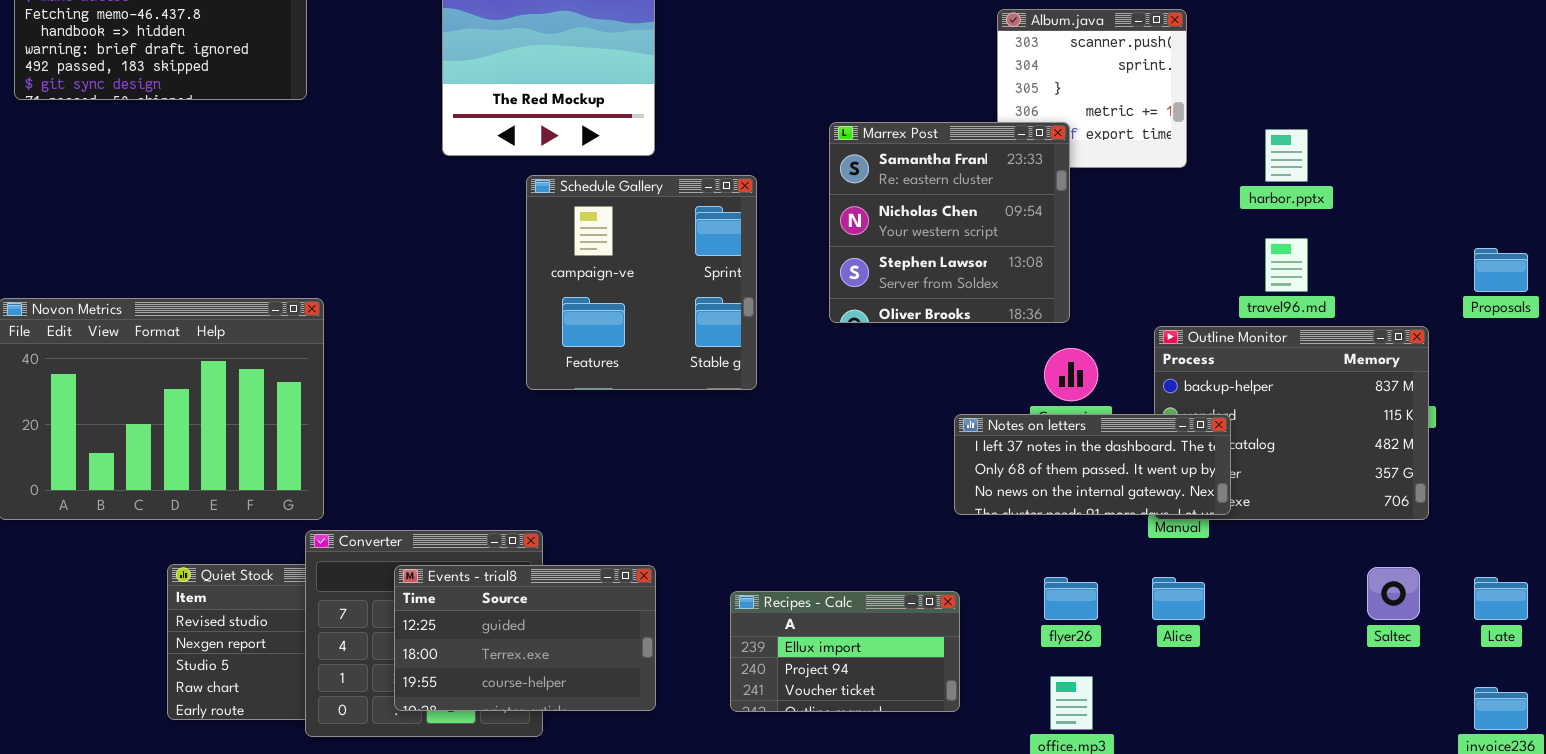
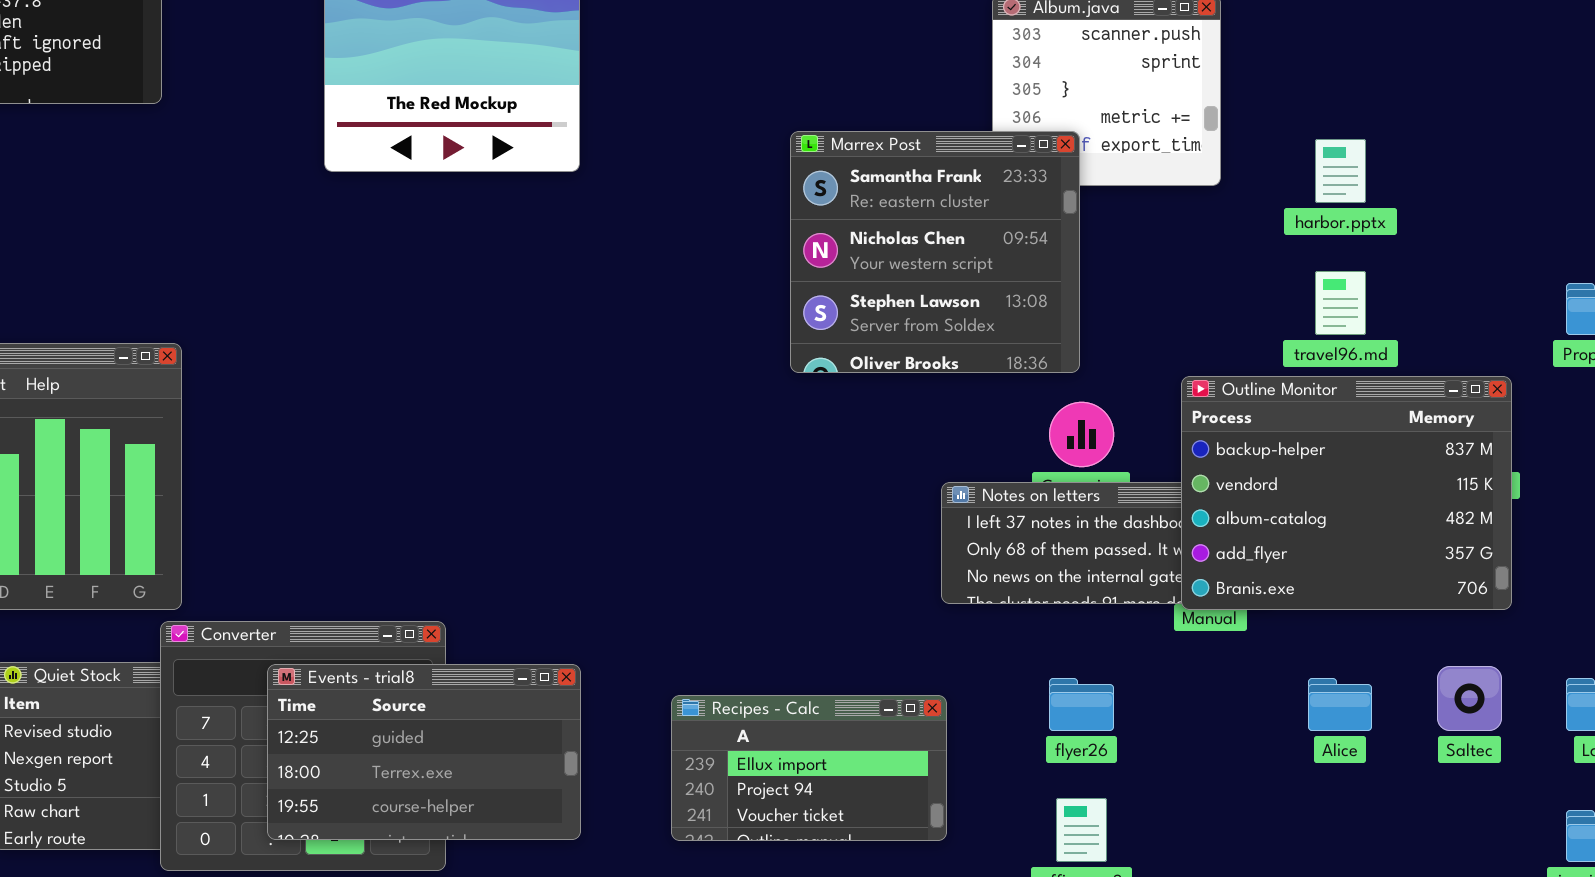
Schedule Gallery: [526,175,757,390] -> none, closed
Outline Monitor: [1154,326,1429,520] -> [1181,376,1512,610], raised
Alice: [1152,577,1205,620] -> [1308,678,1372,731], moved

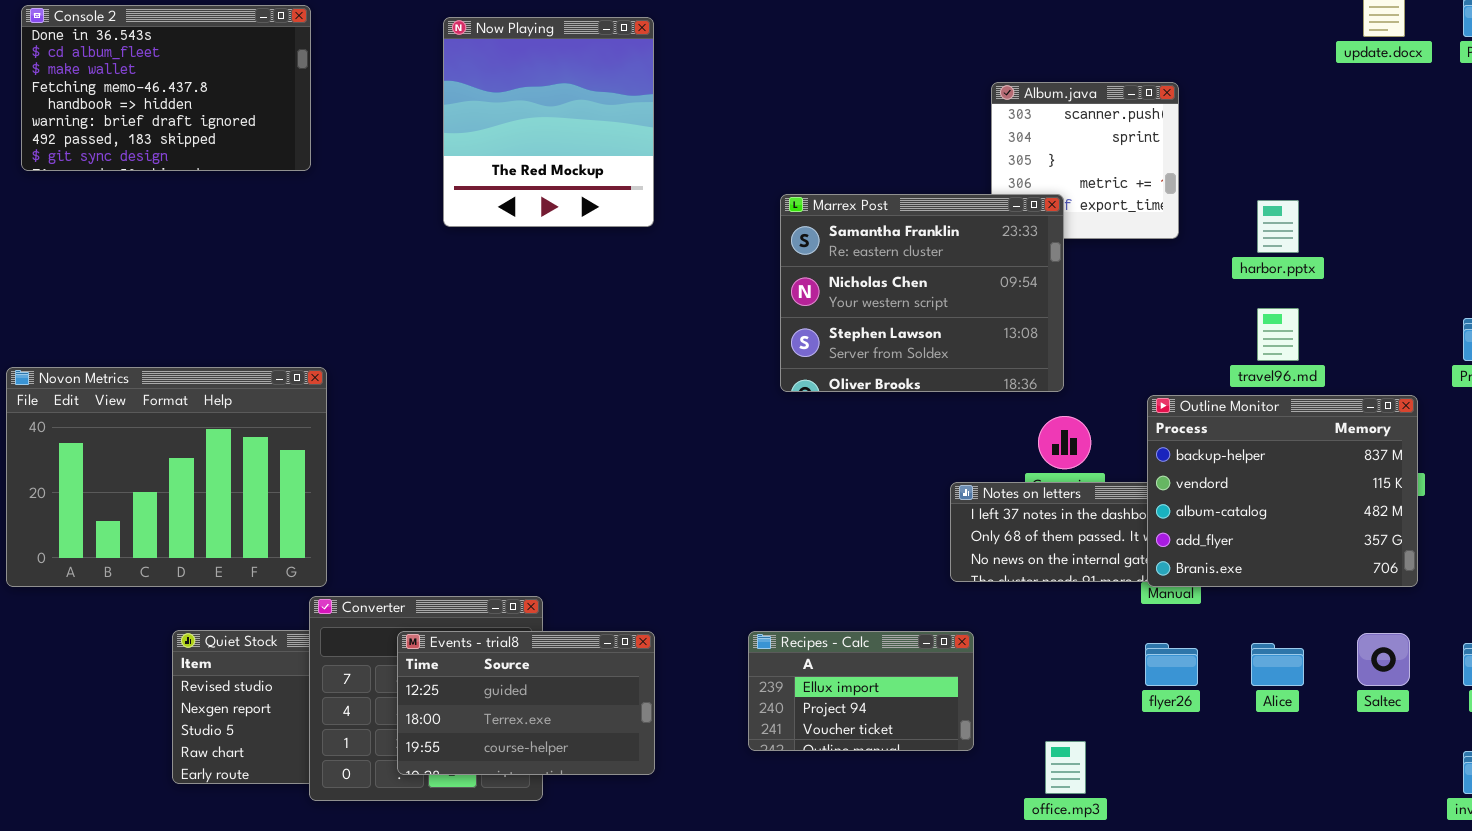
Marrex Post: [790,131,1080,373] -> [780,194,1064,392], resized
flyer26: [1049,678,1114,731] -> [1145,643,1198,686], moved
Recipes - Calc: [671,695,947,841] -> [748,631,974,751], moved

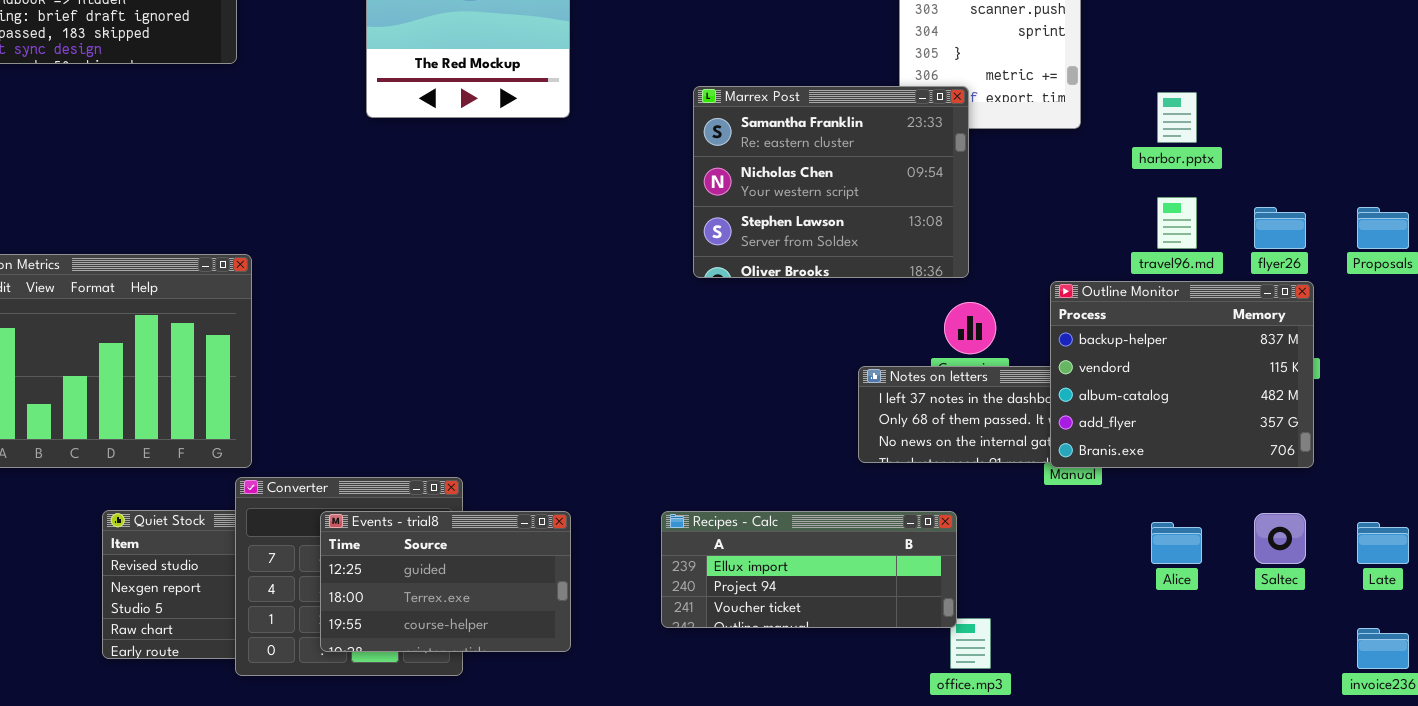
Recipes - Calc: [748,631,974,751] -> [661,511,957,628], resized
flyer26: [1145,643,1198,686] -> [1254,207,1306,249], moved

